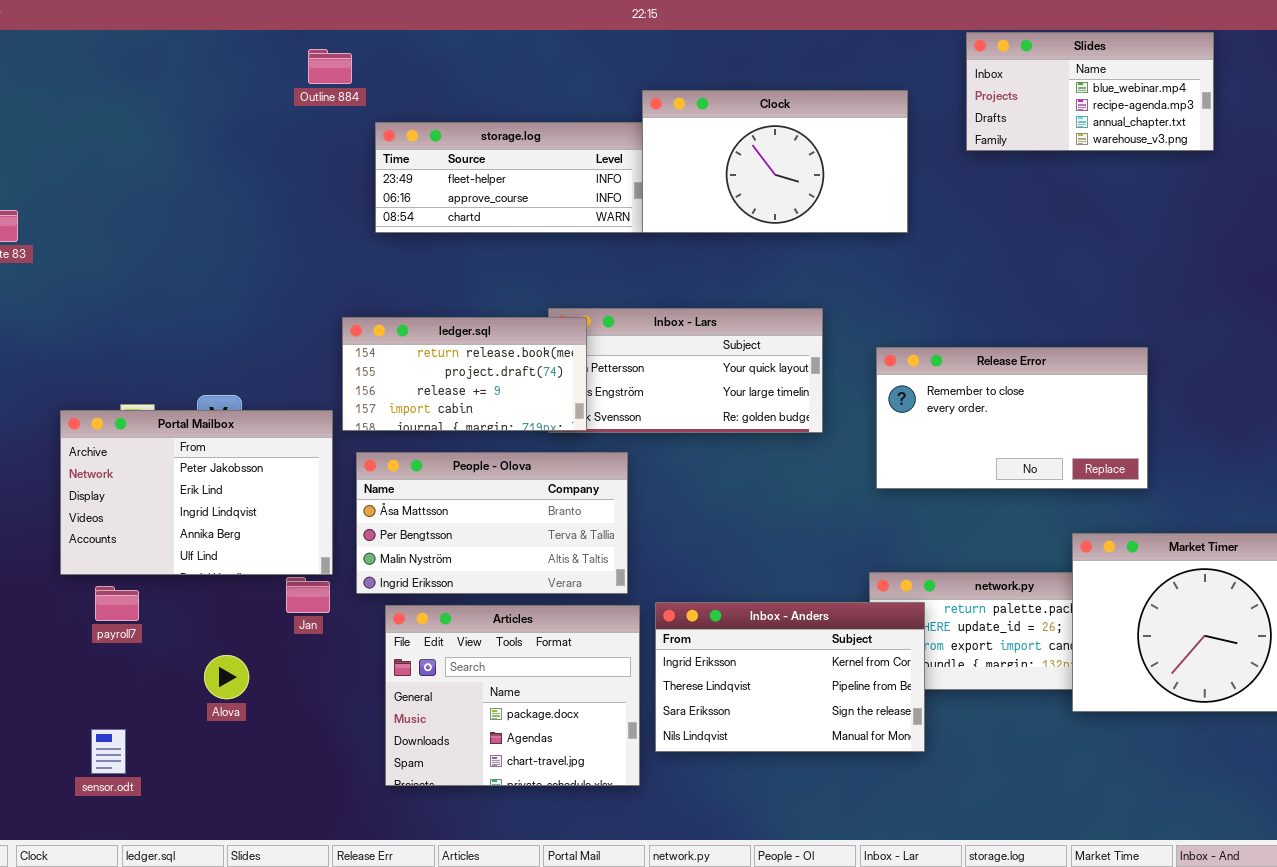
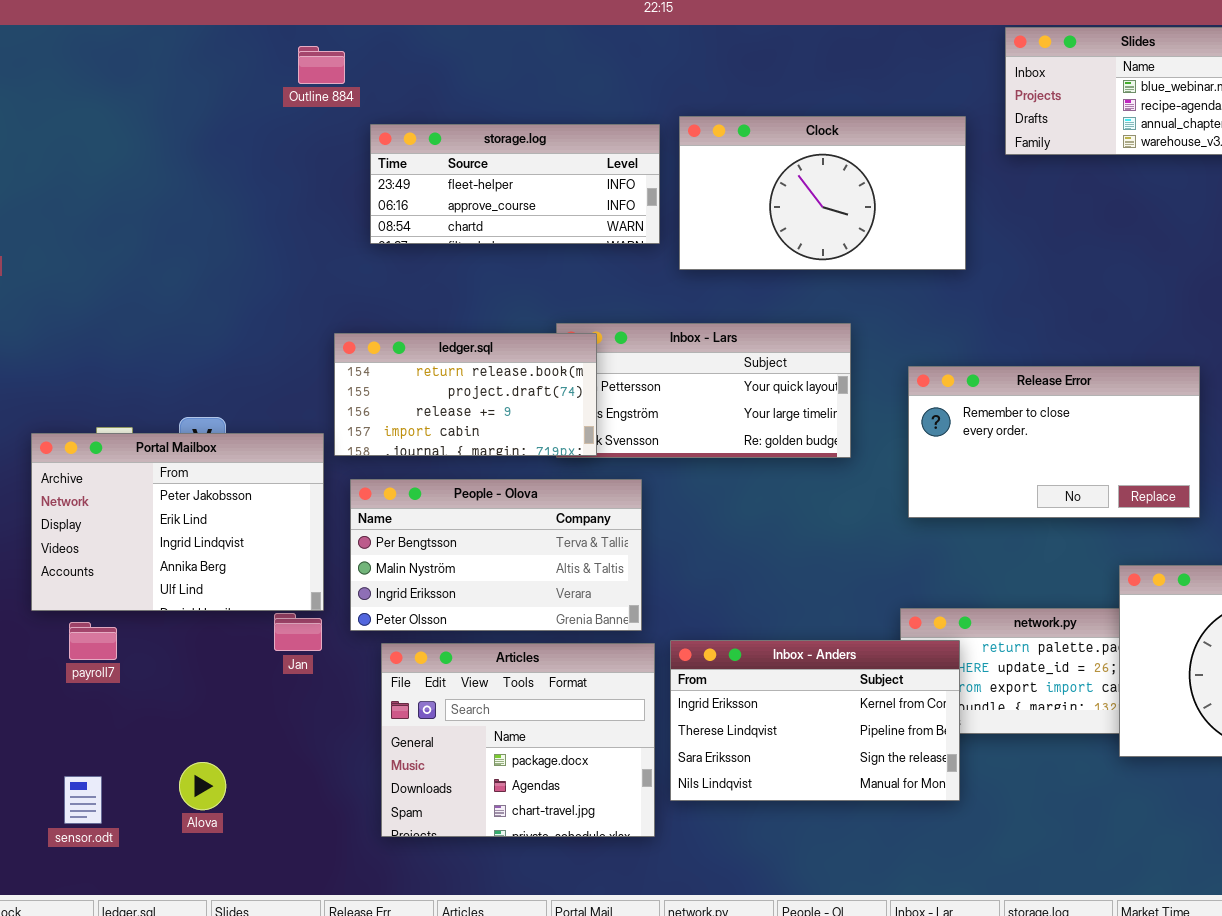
Clock: [642,90,908,233] -> [679,116,966,270], moved
People - Olova: [356,452,628,594] -> [350,479,642,631], scrolled down 1 row
Alova: [204,655,249,699] -> [179,762,226,810], moved

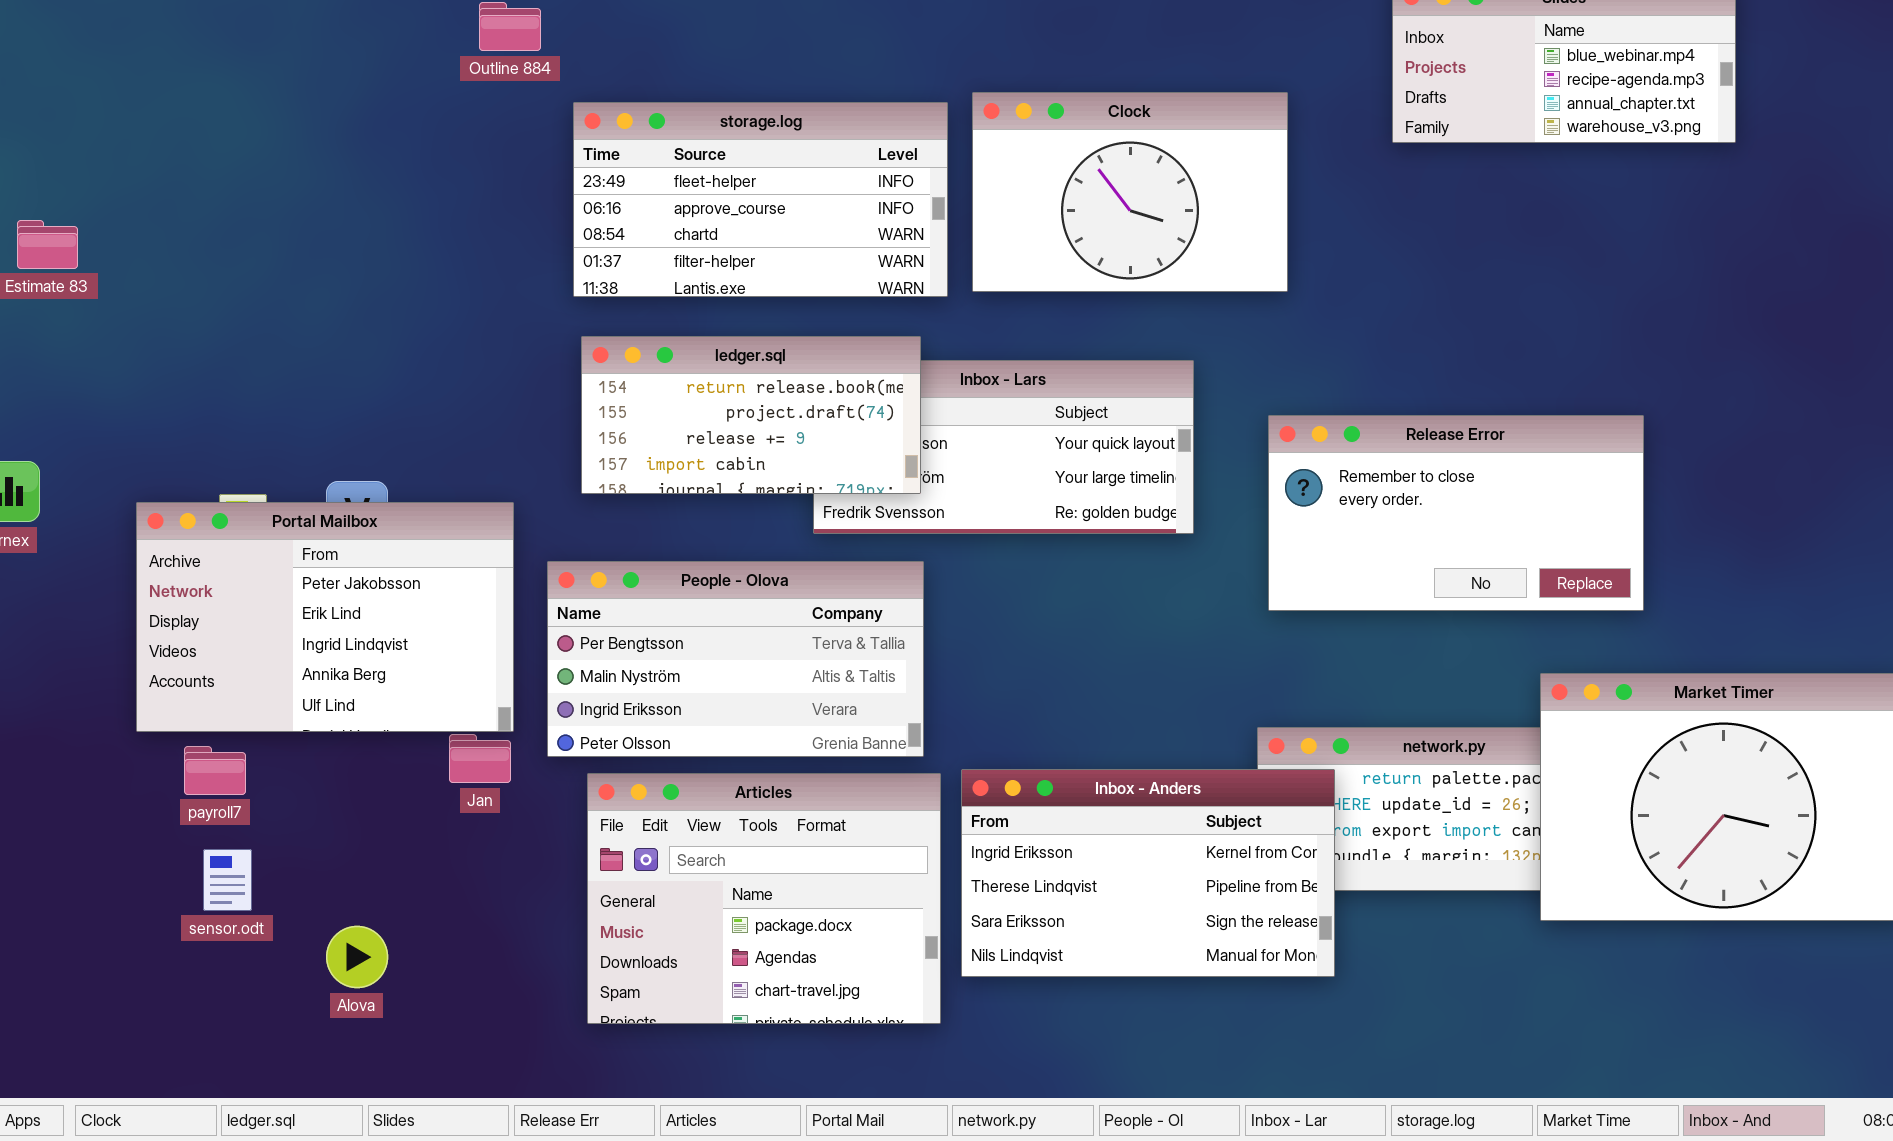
Clock: [679,116,966,270] -> [972,92,1288,292], resized
storage.log: [370,124,660,244] -> [573,102,948,297], resized
ledger.sql: [334,333,597,456] -> [581,336,921,494], moved
sensor.odt: [64,776,102,824] -> [203,849,252,911], moved

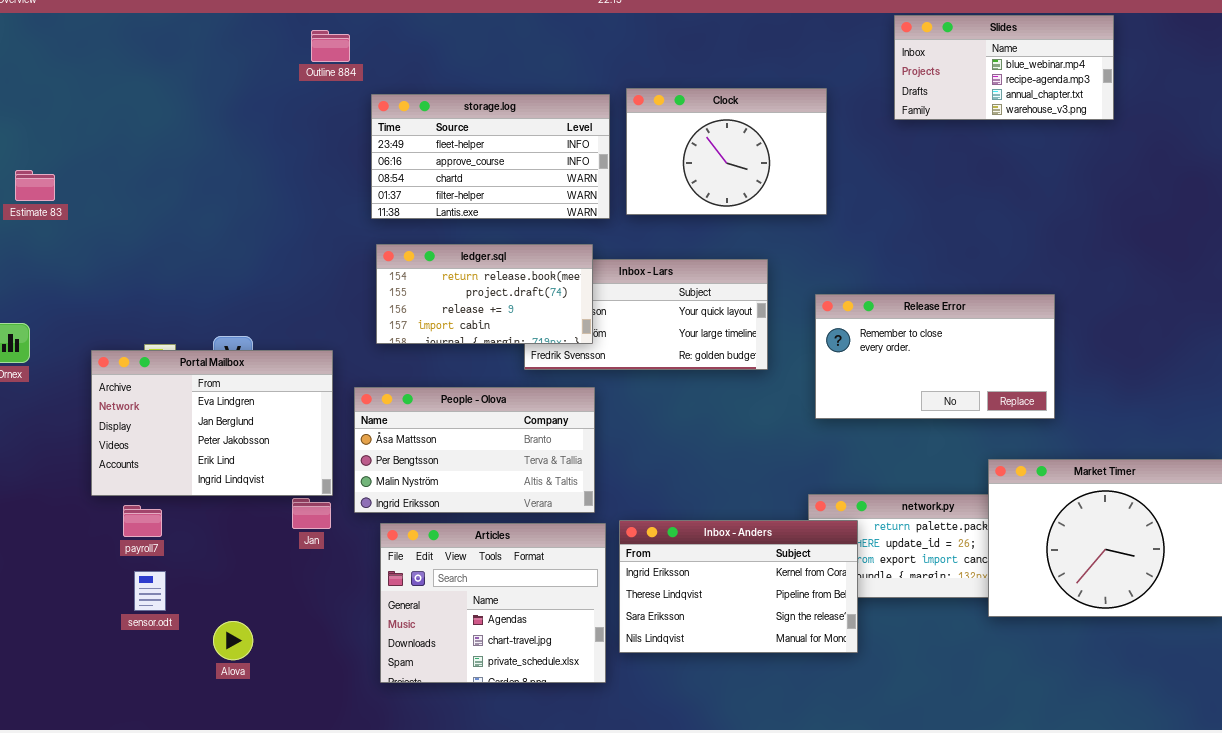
Portal Mailbox: [136,502,514,732] -> [91,350,333,496], scrolled up 2 rows
People - Olova: [547,561,924,757] -> [354,387,595,513], scrolled up 1 row
Articles: [587,773,941,1024] -> [380,523,606,683], scrolled down 1 row

